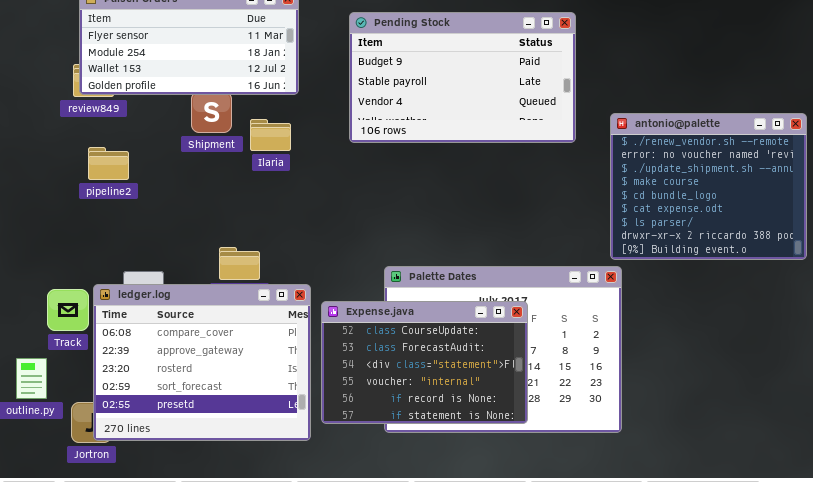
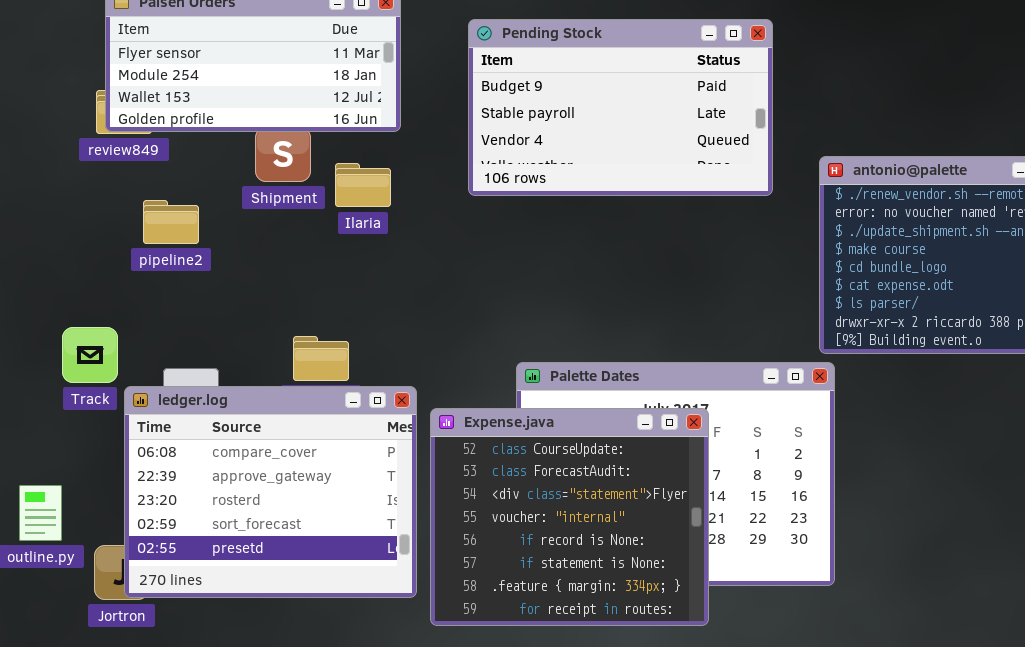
pipeline2: [88,147,129,180] -> [143,200,199,244], moved
Track: [47,289,89,331] -> [62,327,118,383], moved
Expense.java: [321,301,528,424] -> [430,408,709,626], resized

